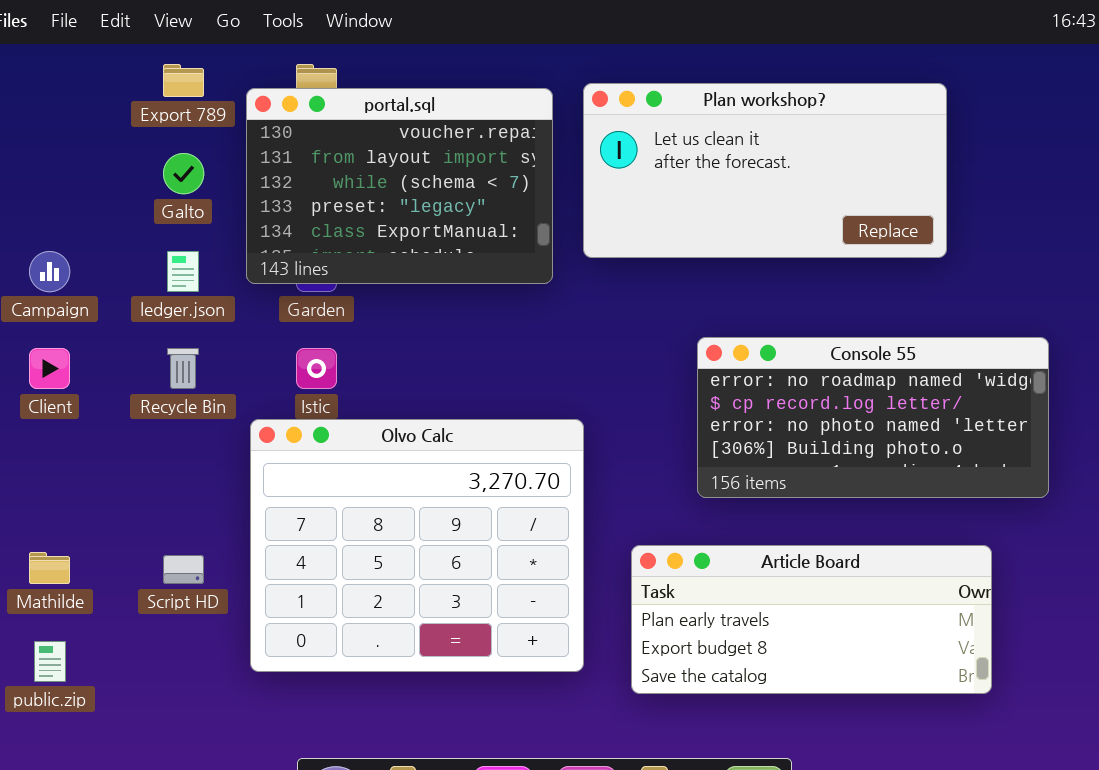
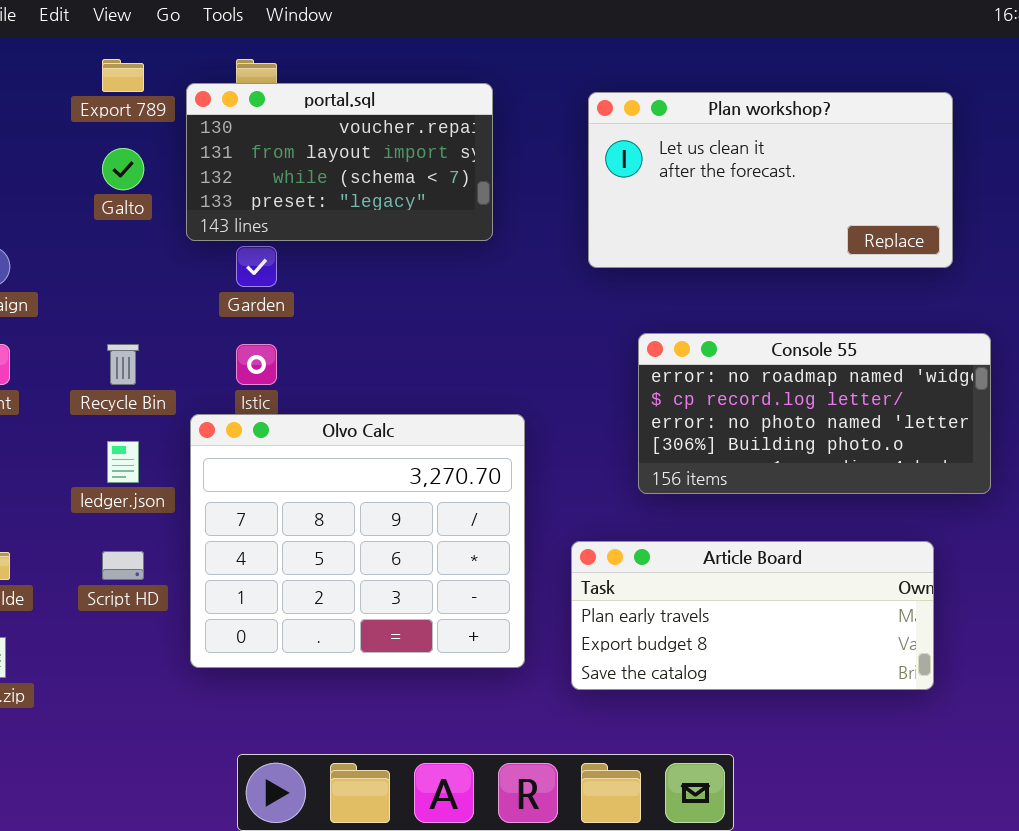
Plan workshop?: [583,83,947,258] -> [588,92,953,268], moved
portal.sql: [246,88,553,284] -> [186,83,493,241], resized
ledger.json: [167,251,199,292] -> [107,441,139,483], moved

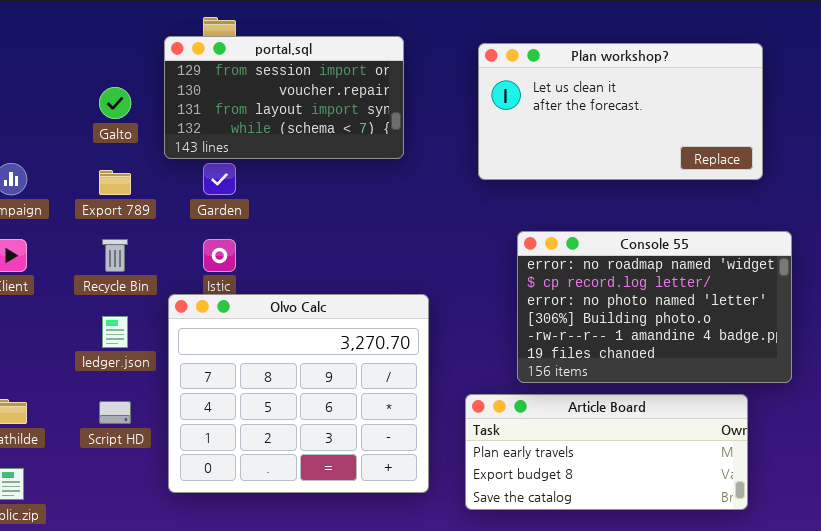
Export 789: [102,59,144,92] -> [99,170,131,195], moved
portal.sql: [186,83,493,241] -> [164,36,404,159], scrolled up 1 row
Console 55: [638,333,991,494] -> [517,231,792,383], resized

